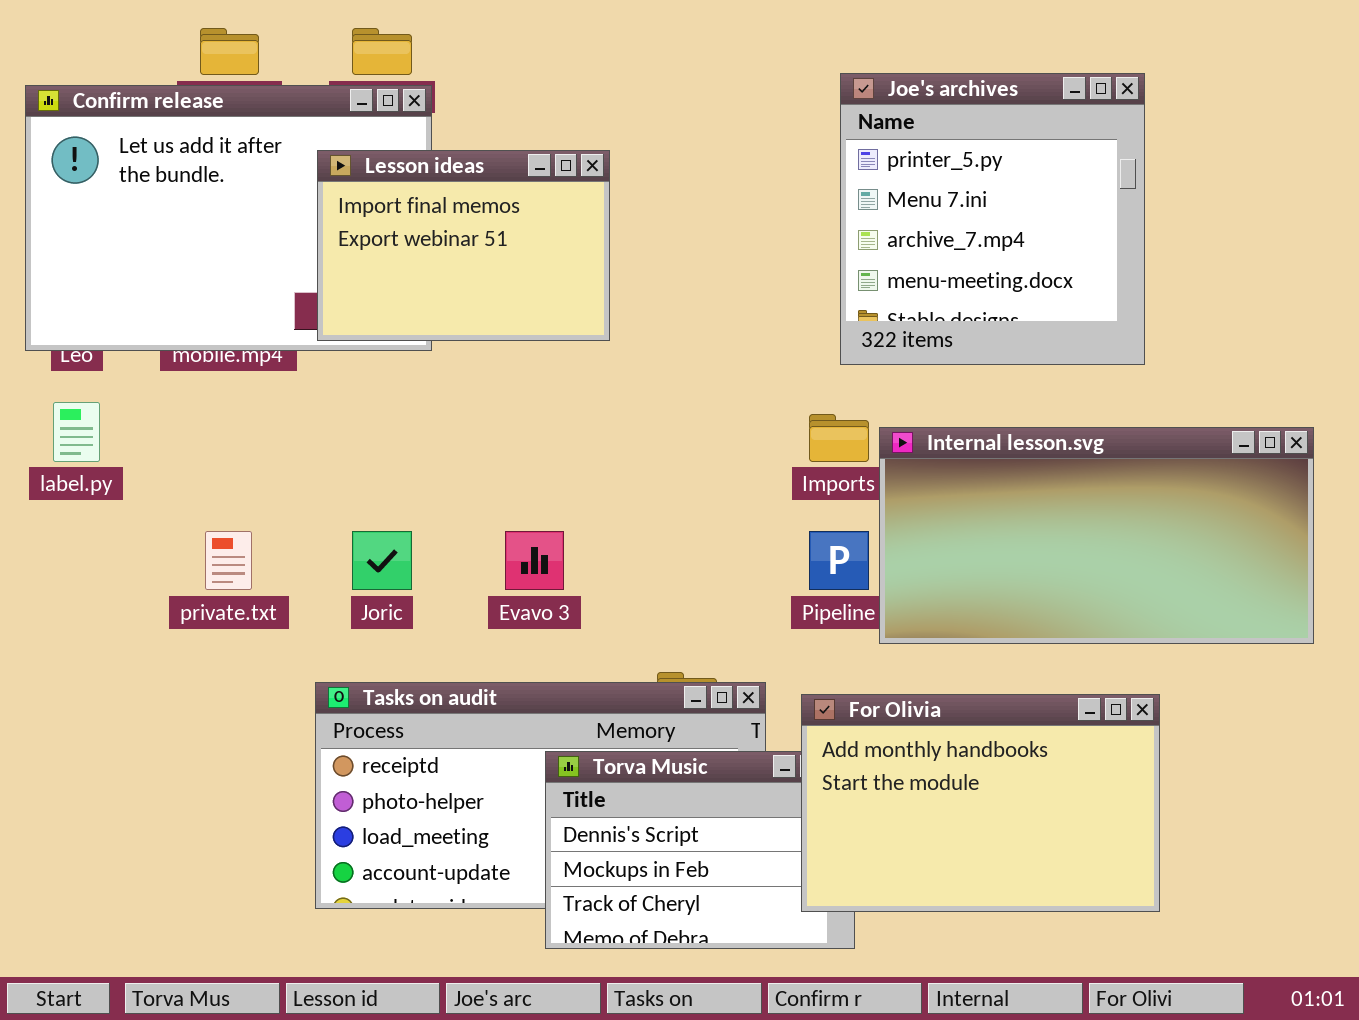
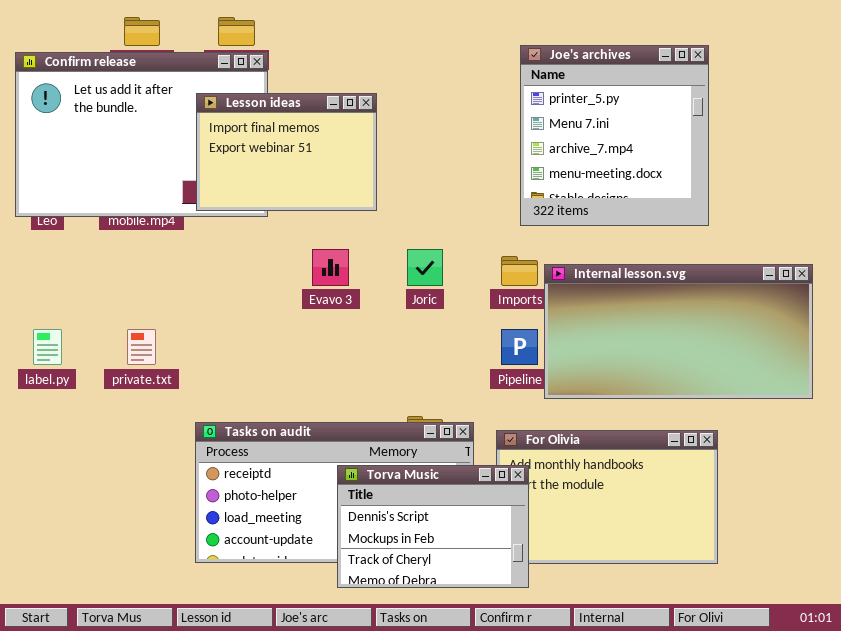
label.py: [53,402,100,462] -> [33,329,62,365], moved
Joric: [352,531,412,590] -> [407,249,443,286], moved
Evavo 3: [505,531,564,590] -> [312,249,349,286], moved
Torva Music: [545,751,855,949] -> [337,465,529,588], raised

